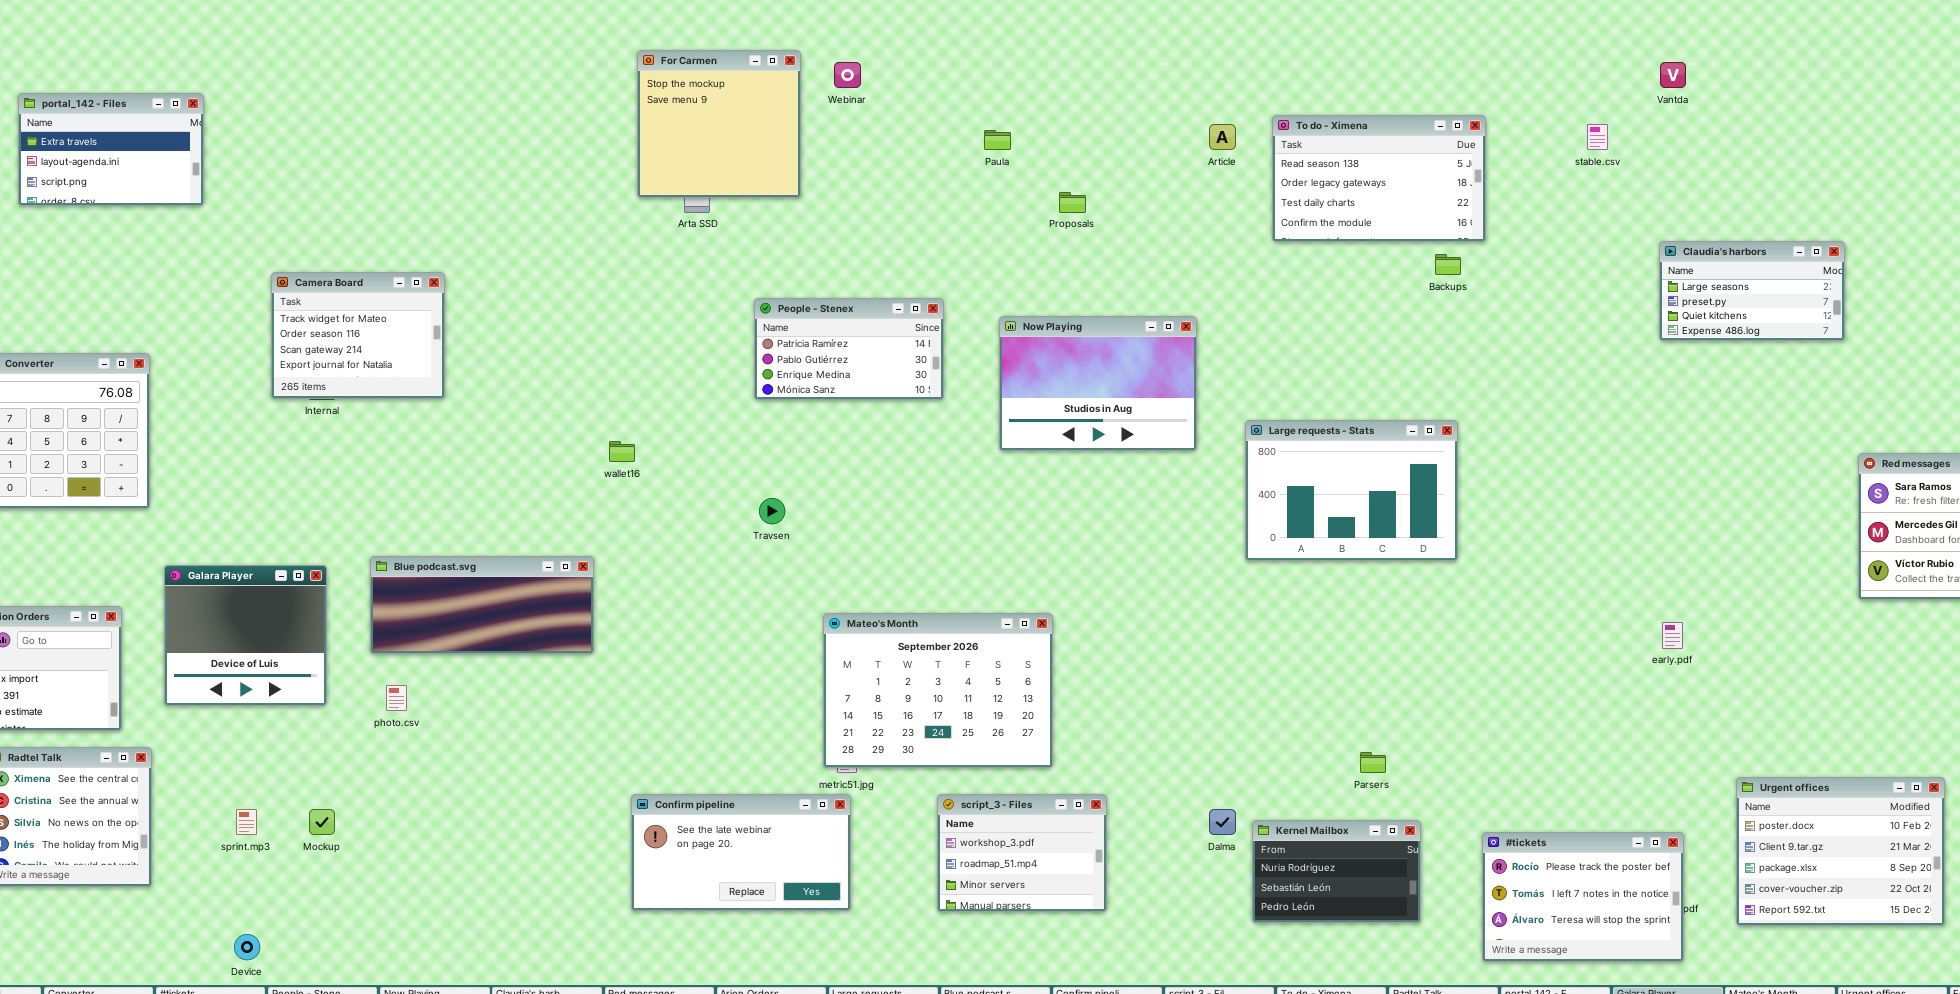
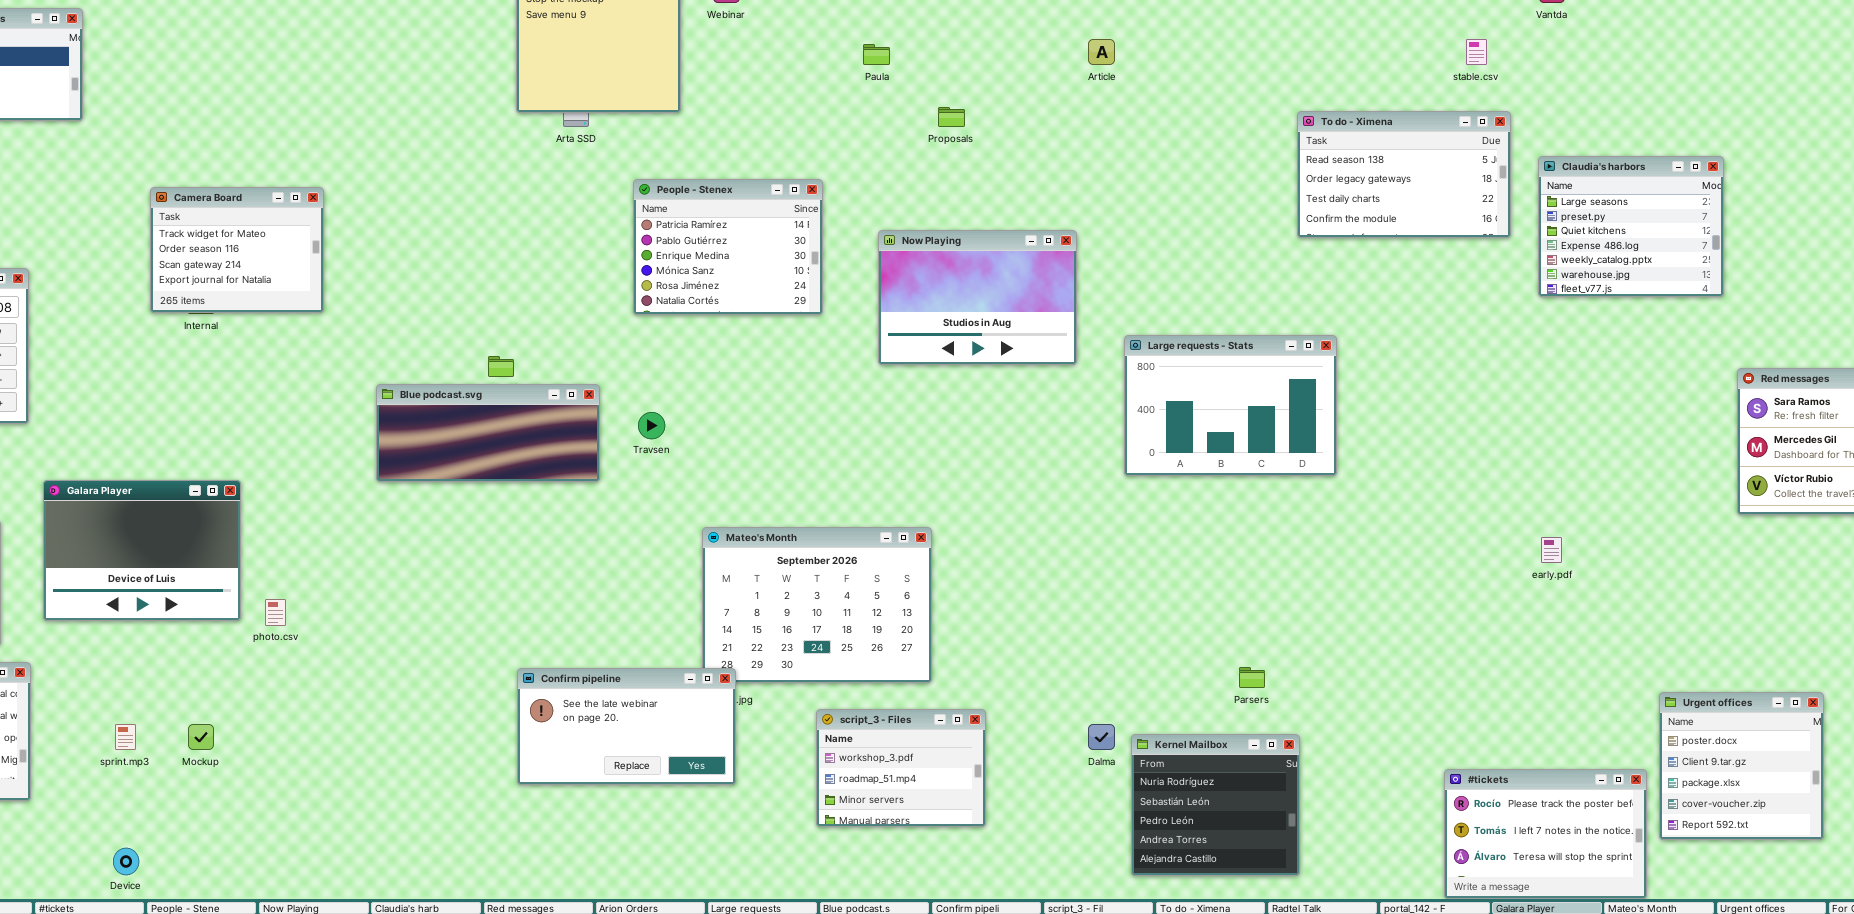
To do - Ximena: [1272,115,1486,242] -> [1297,111,1511,238], moved
Claudia's harbors: [1659,241,1845,341] -> [1538,156,1724,297], resized
People - Stenex: [754,298,944,400] -> [633,179,823,315], resized
Blue podcast.svg: [370,556,594,654] -> [376,384,600,482], moved
Galara Player: [164,565,327,706] -> [43,480,241,621], resized
Urgent offices: [1736,777,1945,926] -> [1659,692,1824,840], resized
Confirm pipeline: [631,794,851,911] -> [517,668,736,785], moved
Kernel Mailbox: [1252,820,1421,923] -> [1131,734,1300,876], resized
#tickets: [1482,832,1684,962] -> [1444,769,1647,899], moved

